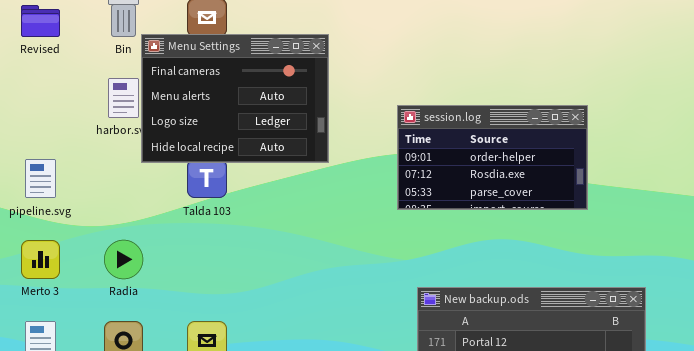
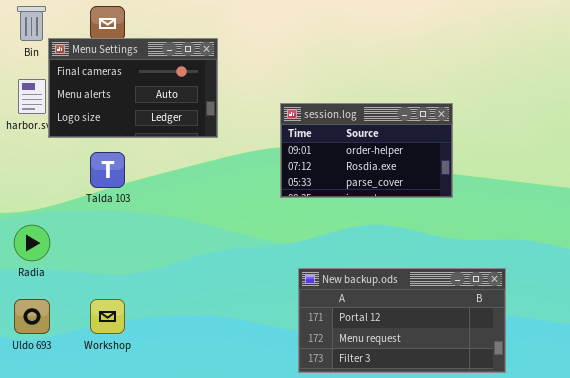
Menu Settings: [141,34,329,163] -> [48,38,218,138], resized

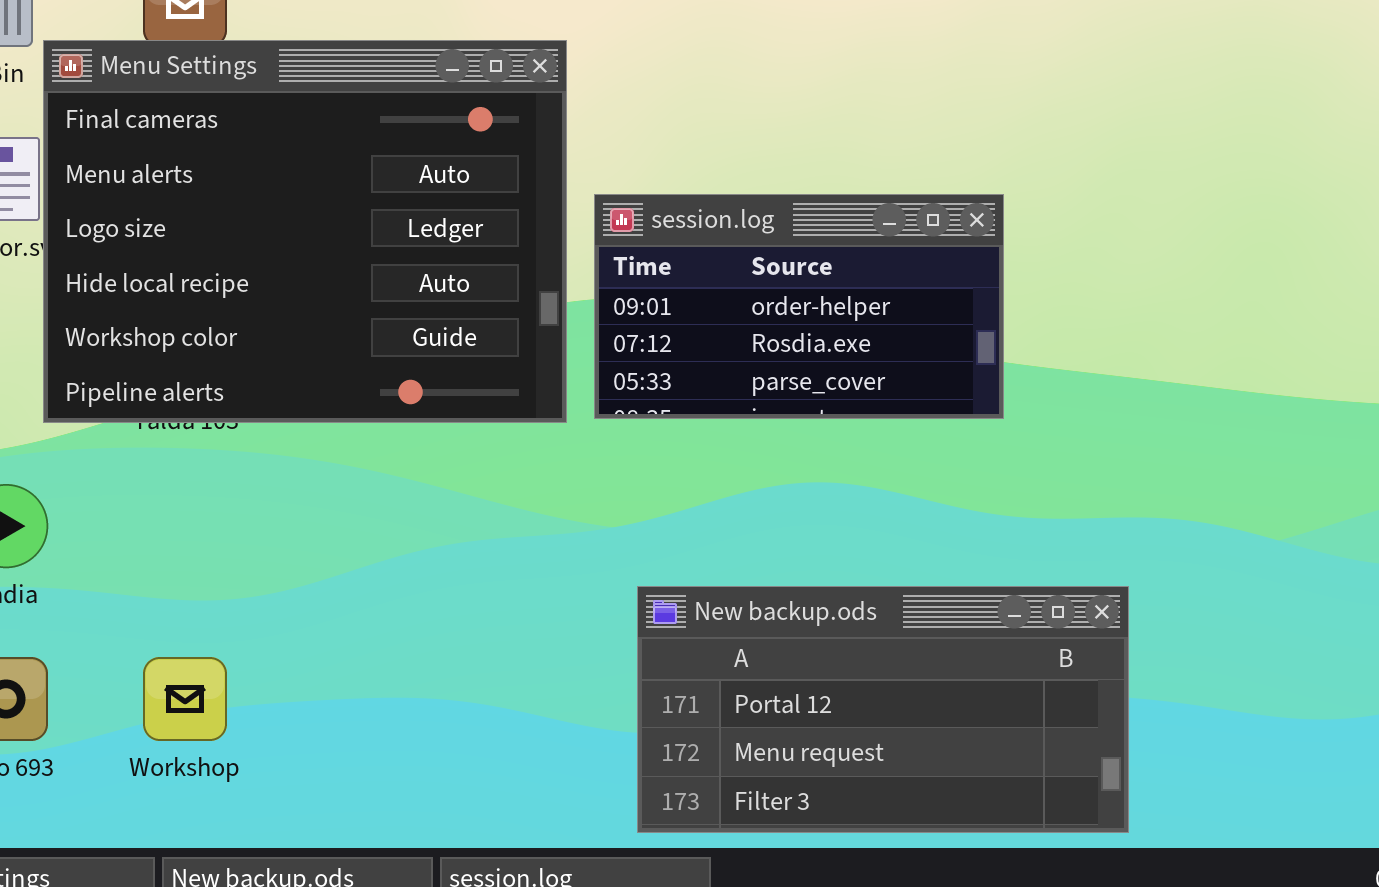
Menu Settings: [48,38,218,138] -> [43,40,567,423], resized

